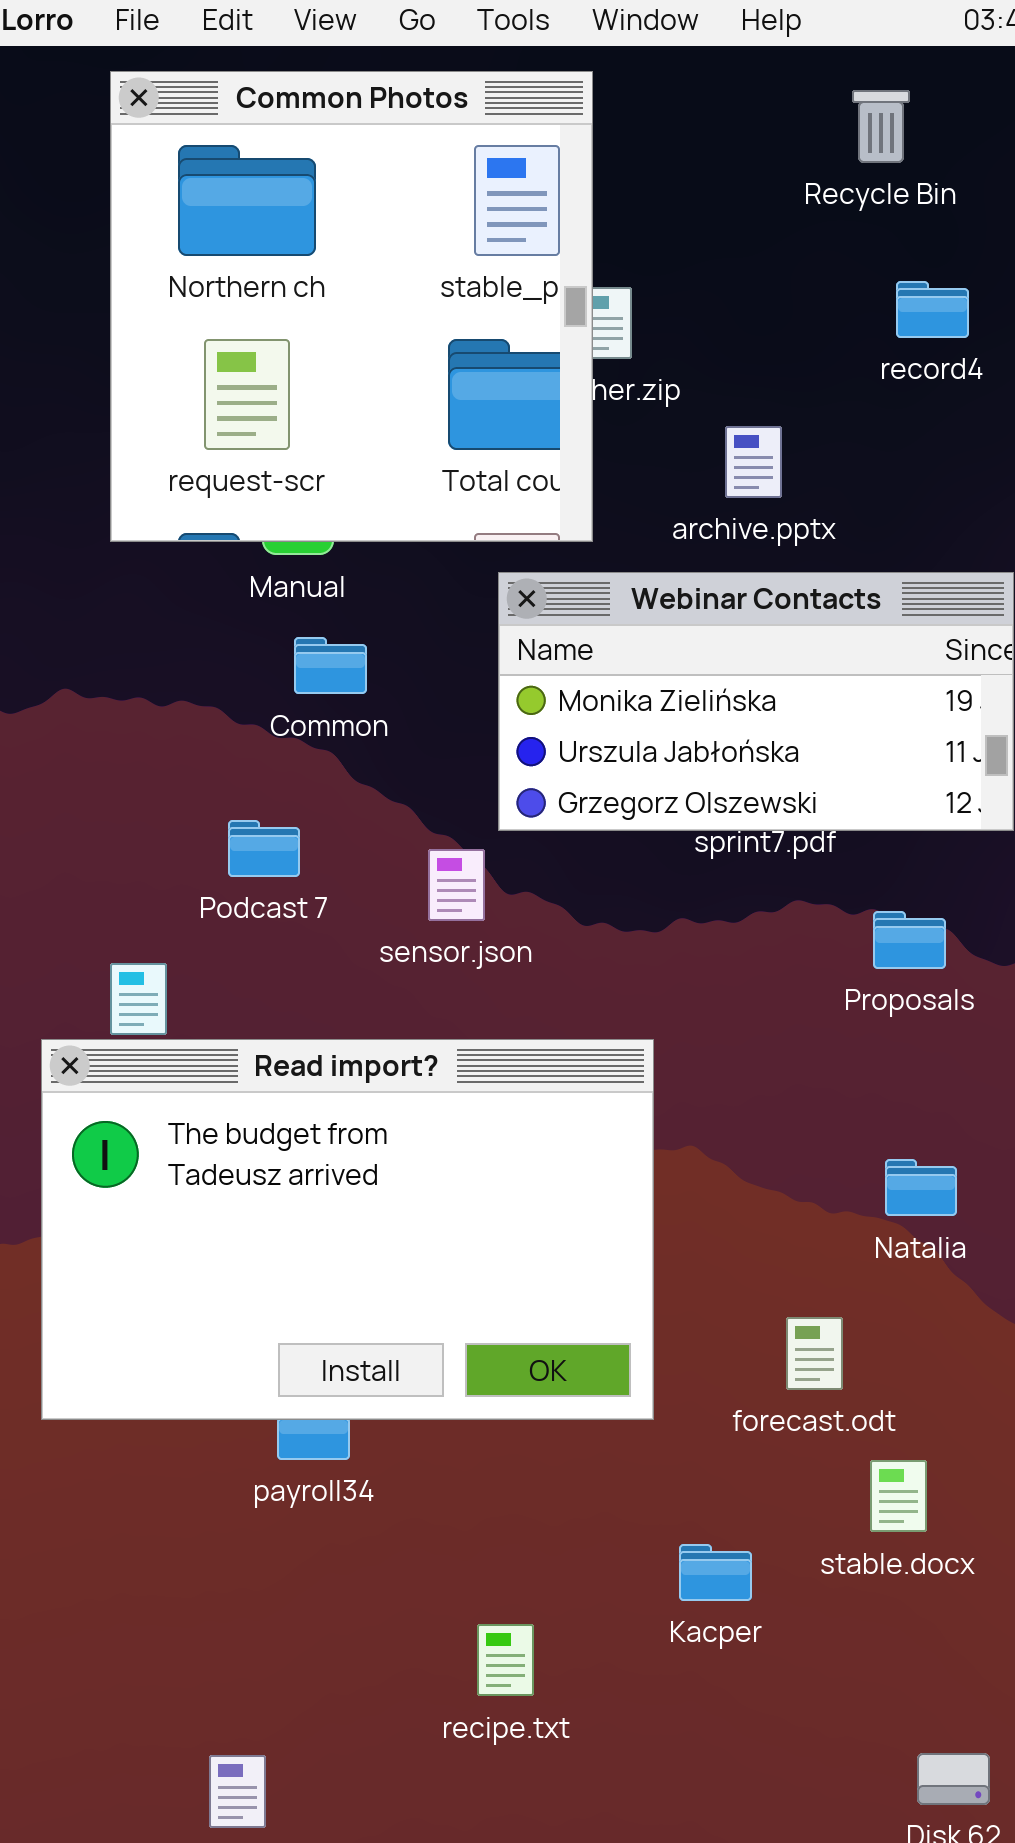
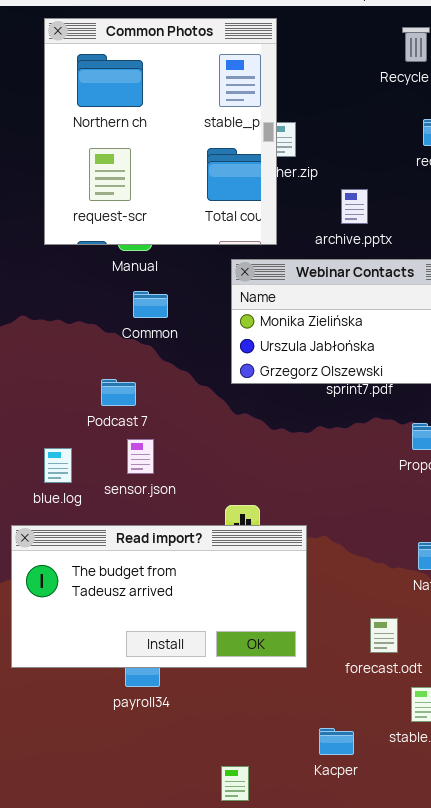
sensor.json: [428,849,485,921] -> [127,439,154,474], moved
Read import?: [41,1039,654,1420] -> [11,525,307,668], resized

